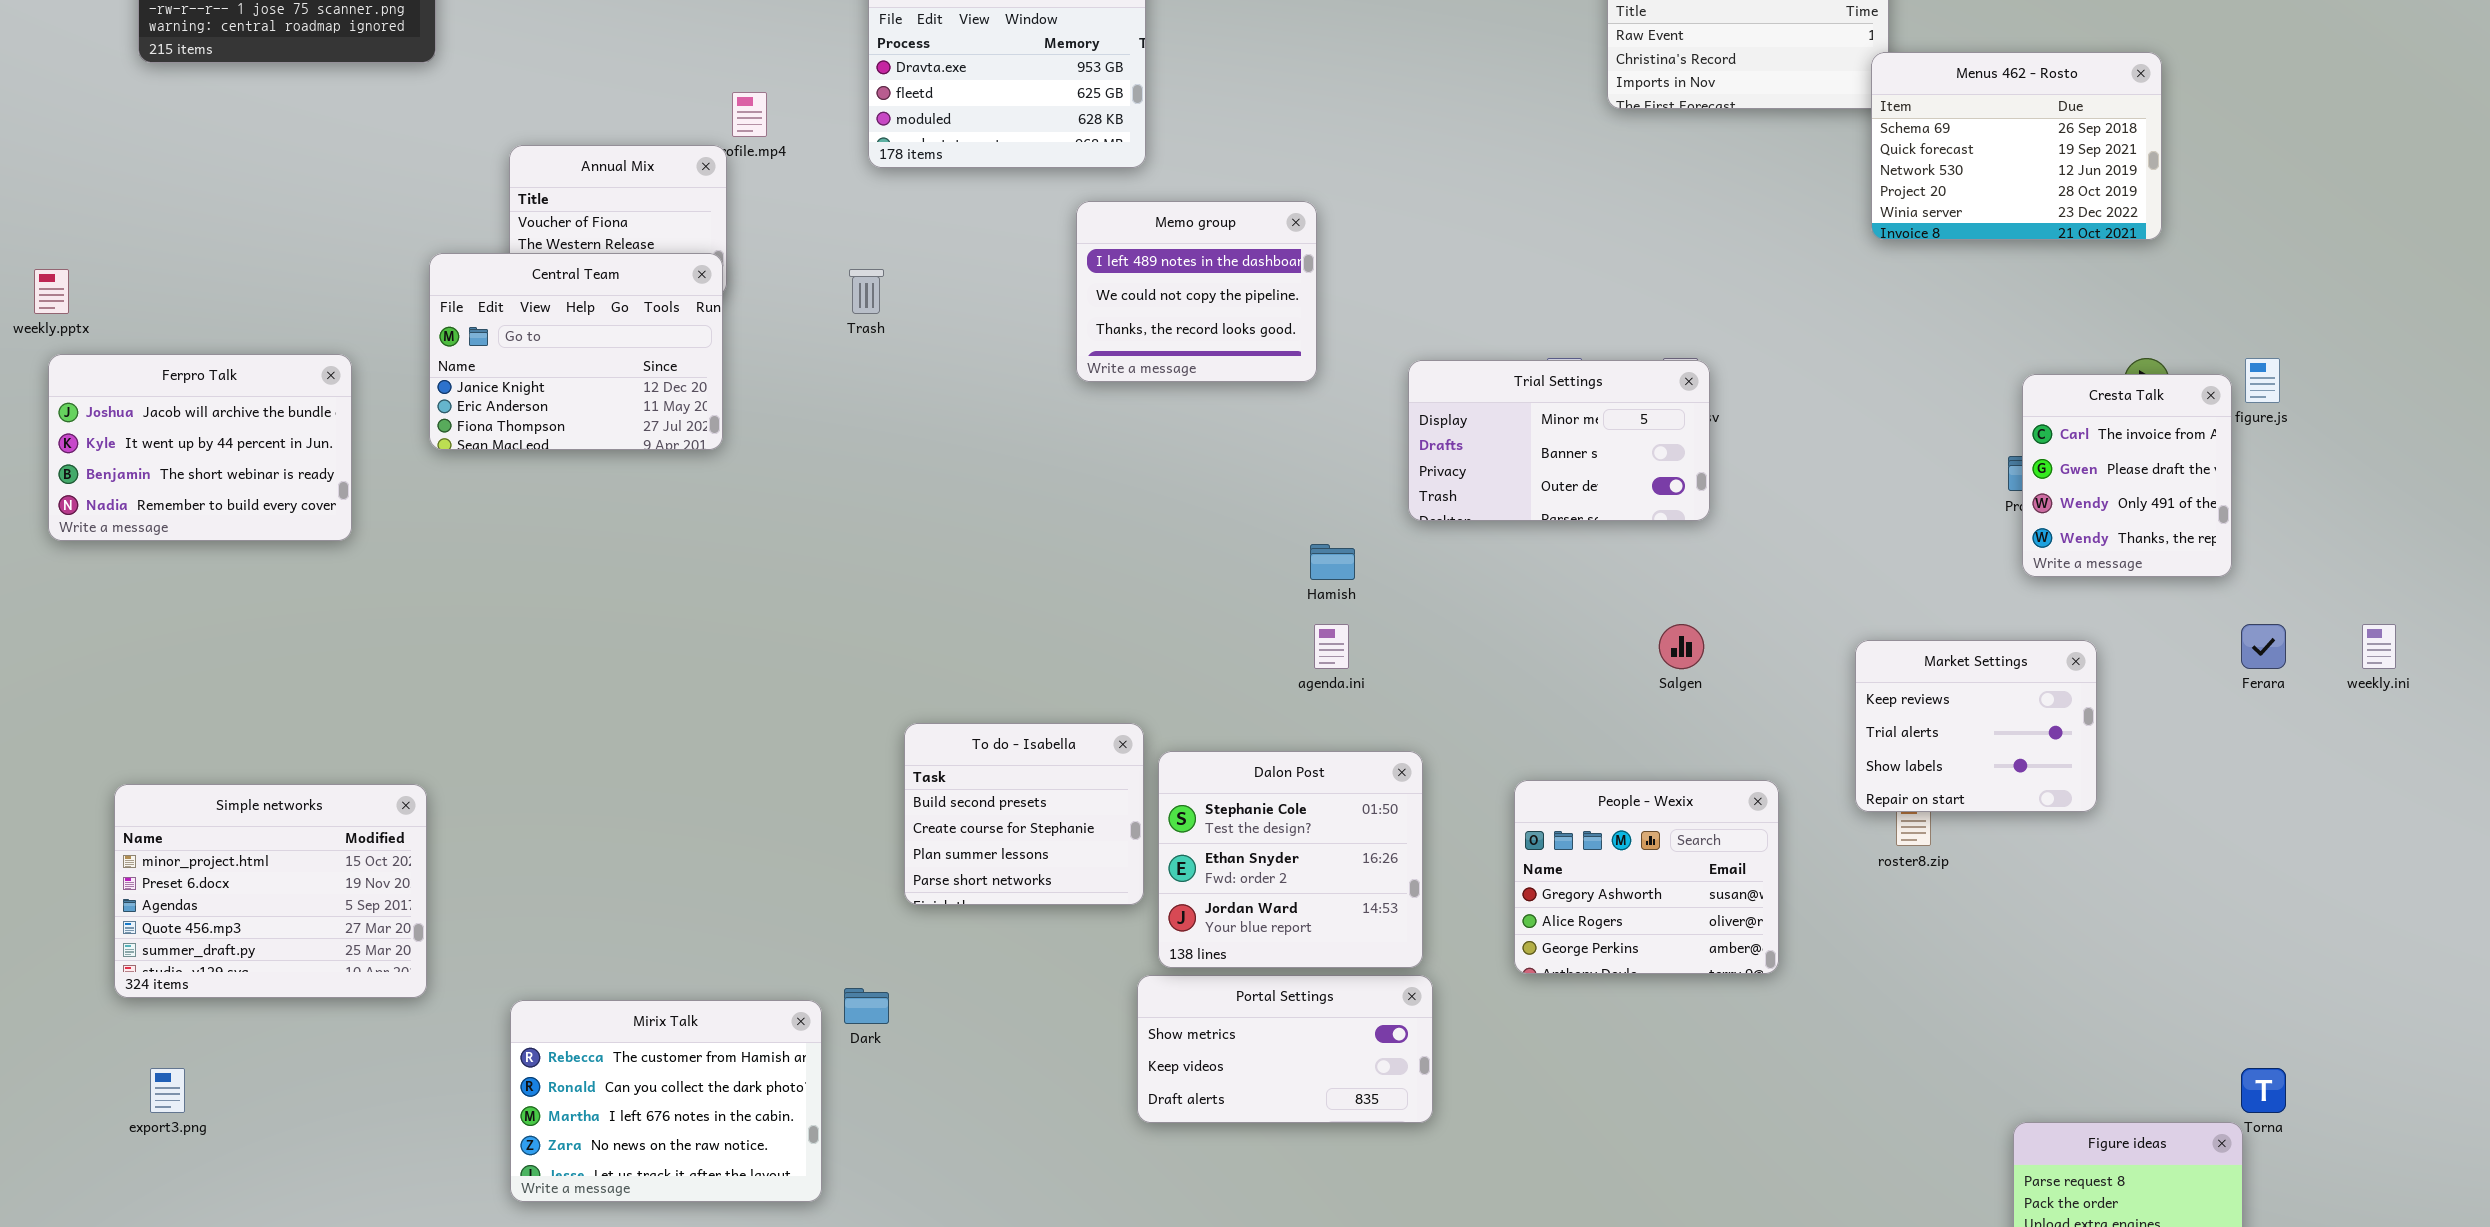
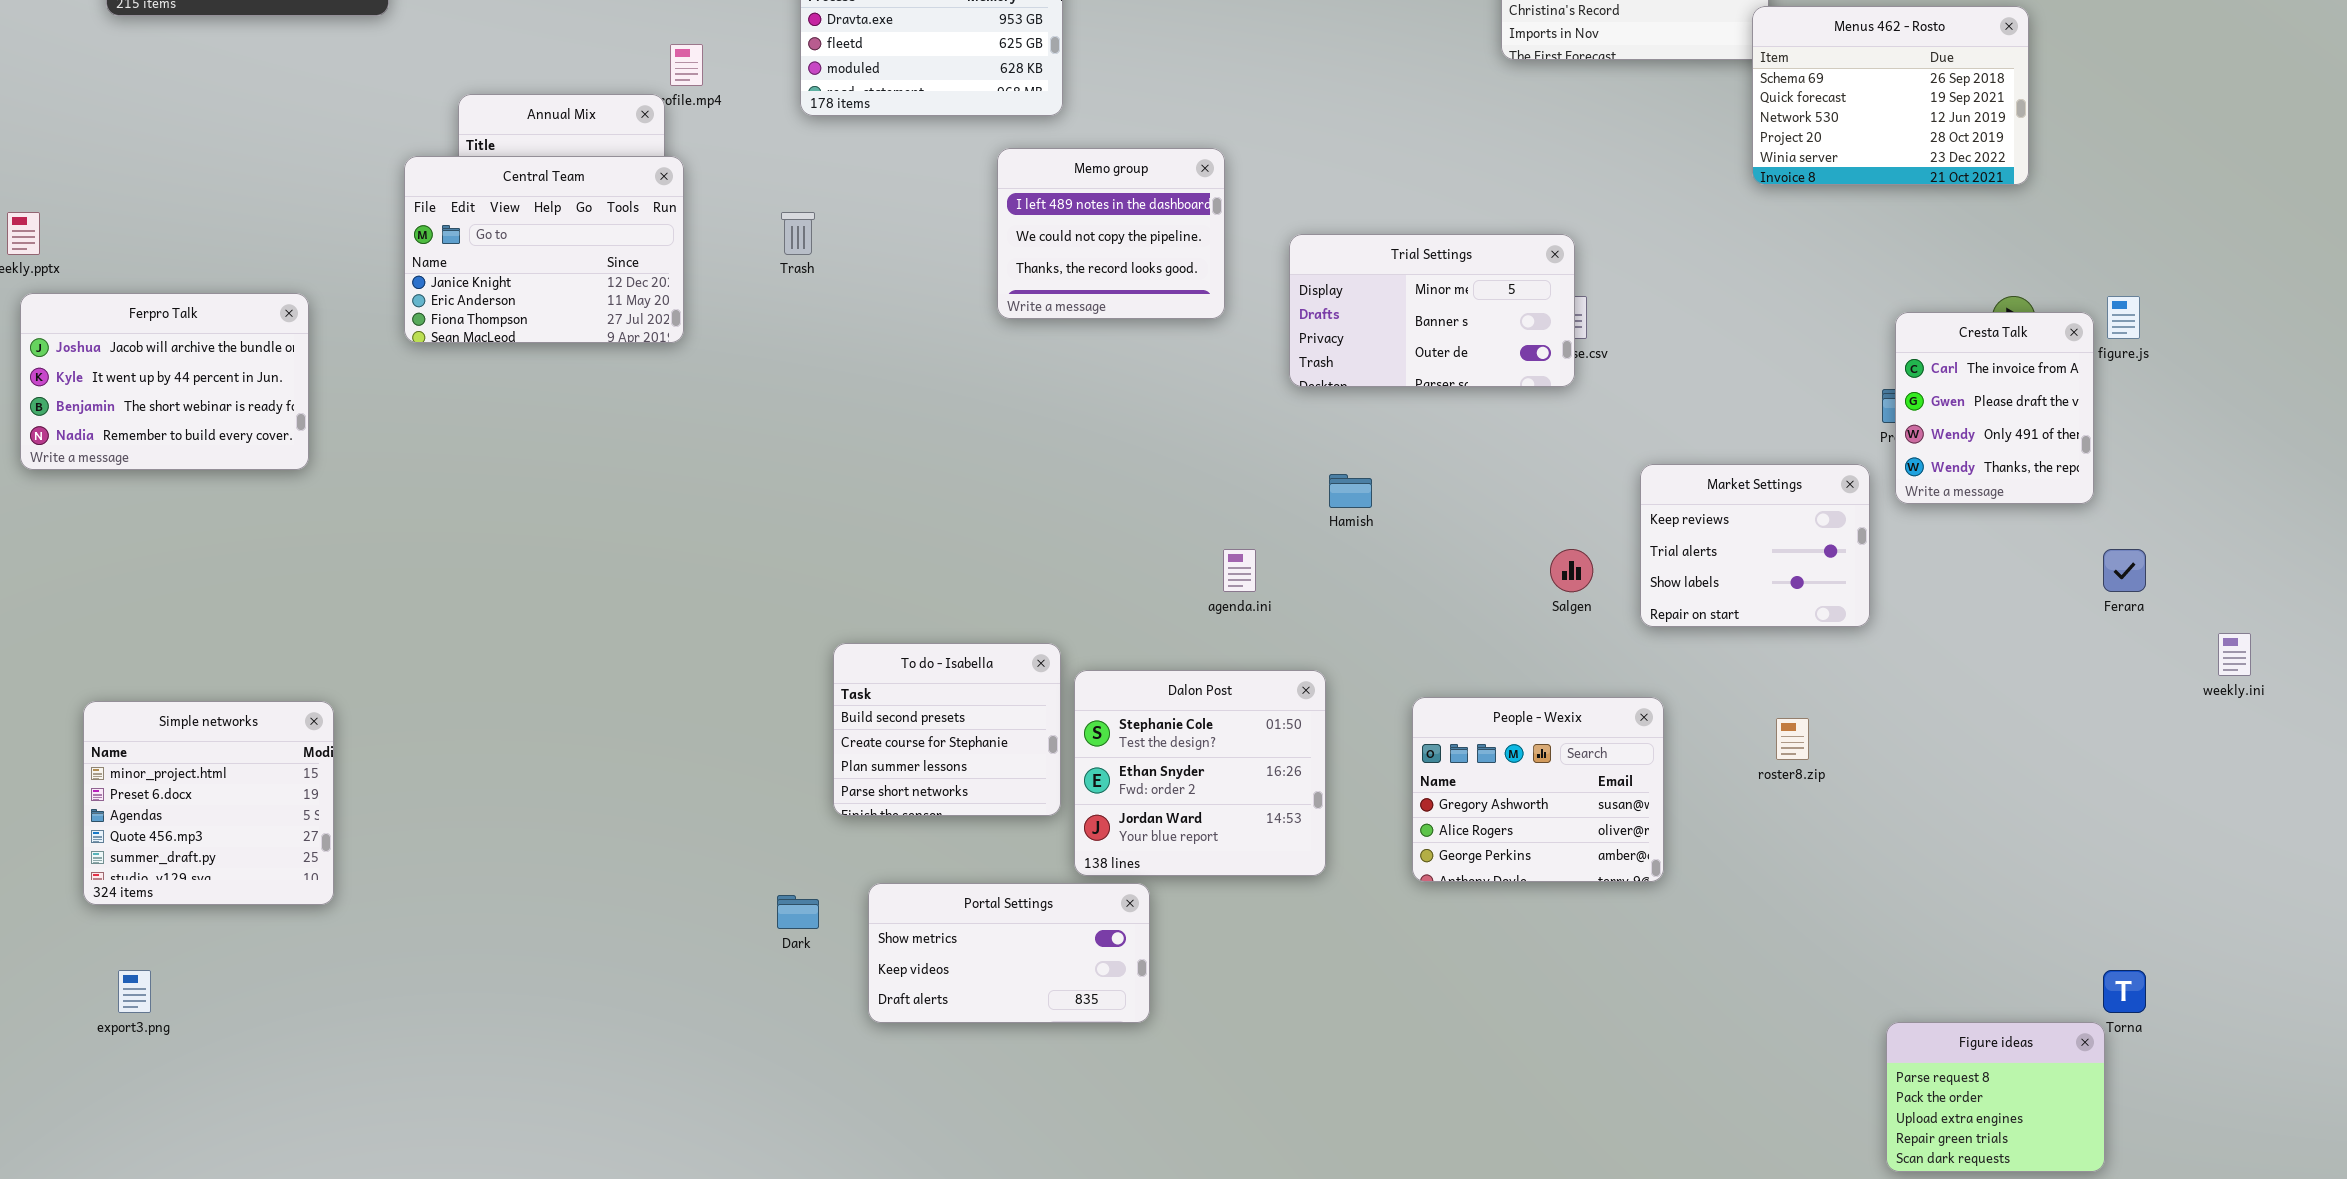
Central Team: [429,253,723,450] -> [404,156,684,343], moved
Trial Settings: [1408,360,1710,521] -> [1289,234,1575,387], moved
Hamish: [1310,544,1355,580] -> [1329,474,1372,508], moved
weekly.ini: [2362,624,2396,669] -> [2218,633,2251,676], moved
Market Settings: [1855,640,2097,812] -> [1640,464,1870,627], moved
Simple networks: [114,784,427,998] -> [83,701,334,905], resized
Portal Settings: [1137,975,1433,1123] -> [868,883,1150,1023], moved
Mirix Talk: [510,1000,822,1202] -> none, closed

